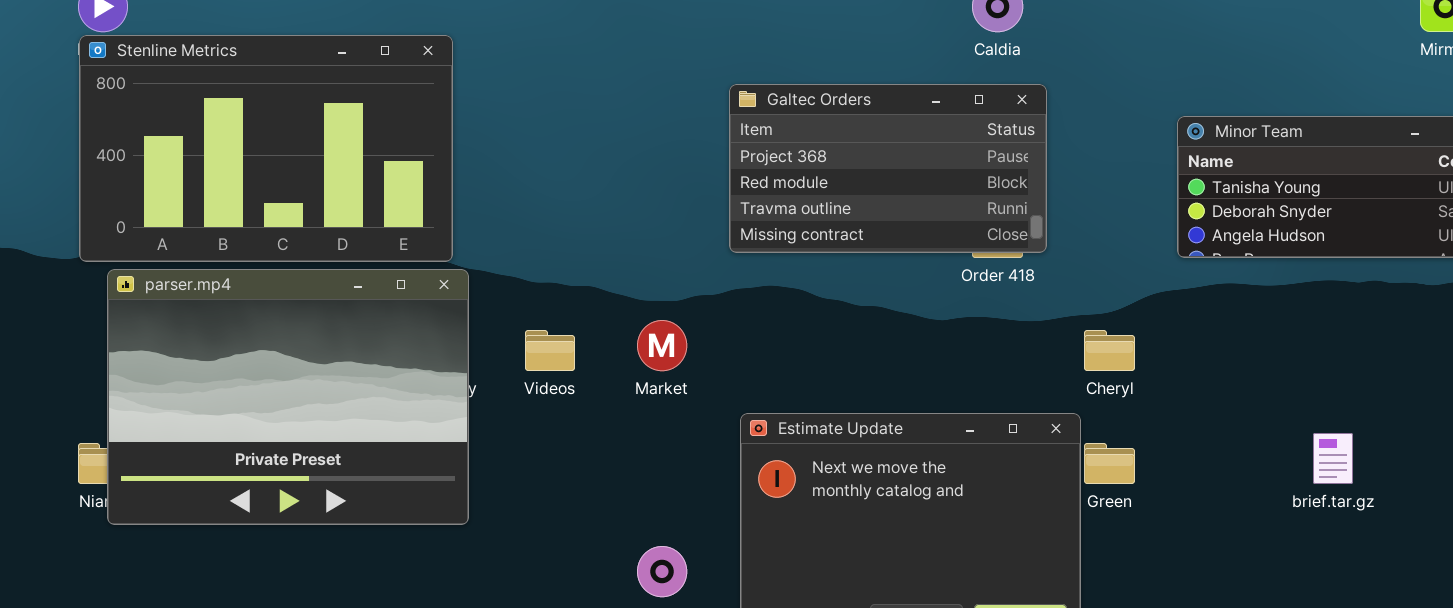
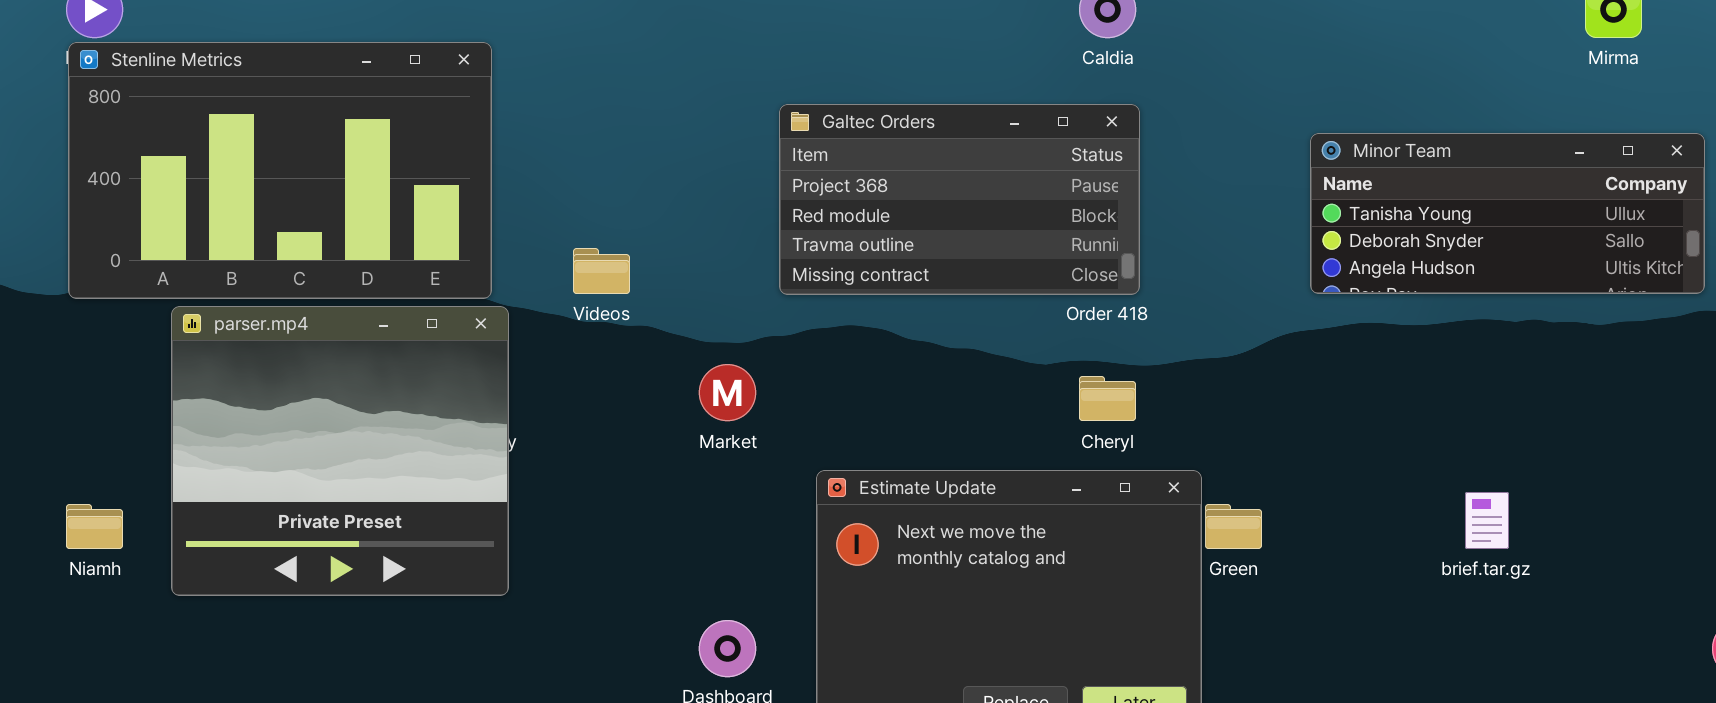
Galtec Orders: [729,84,1047,253] -> [779,104,1140,295], moved
parser.mp4: [107,269,469,525] -> [171,306,509,596], resized
Videos: [525,330,575,371] -> [573,248,630,294], moved
Cheryl: [1084,330,1135,371] -> [1079,376,1136,421], moved

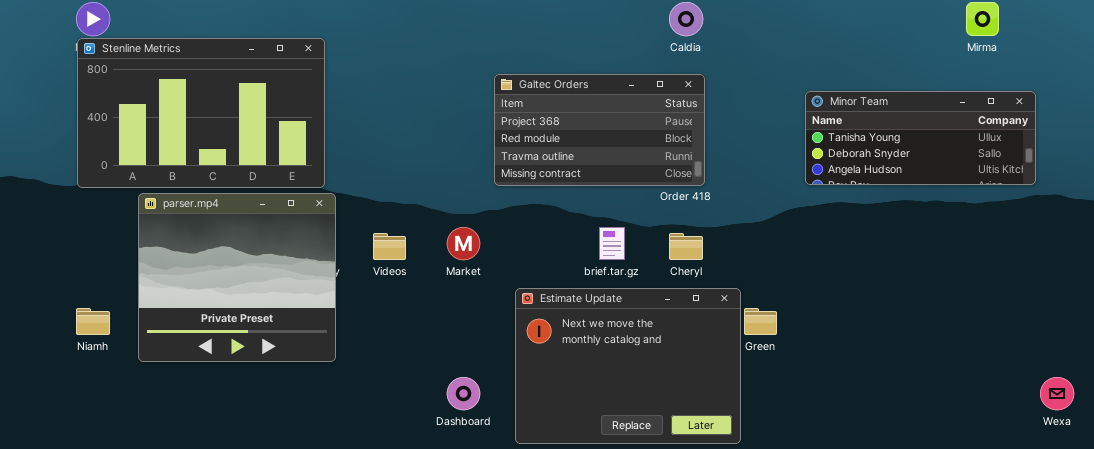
Videos: [573,248,630,294] -> [373,233,406,260], moved
brief.tar.gz: [1465,492,1509,549] -> [599,227,625,260], moved

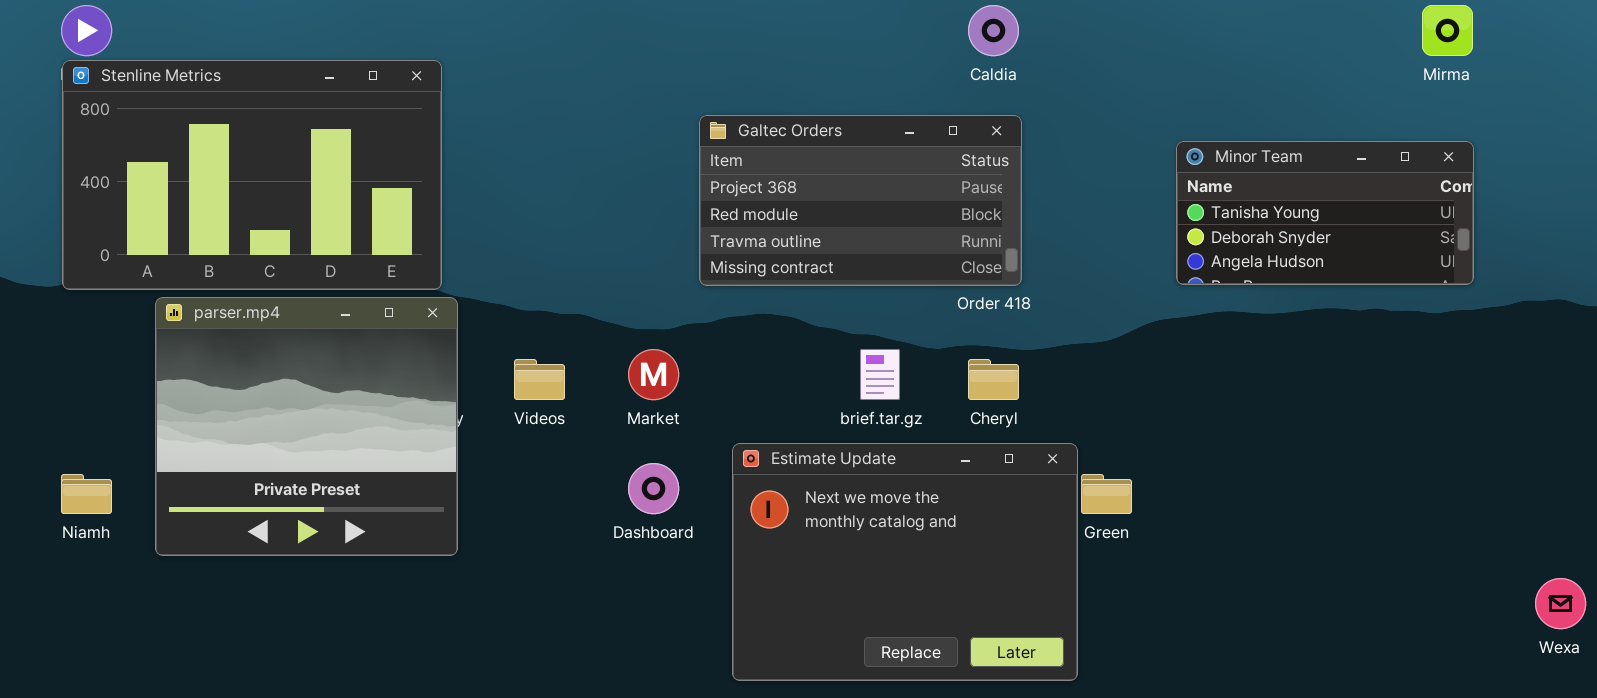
Minor Team: [805,91,1036,185] -> [1176,141,1474,285], resized
Dashboard: [447,377,480,410] -> [628,463,679,514], moved

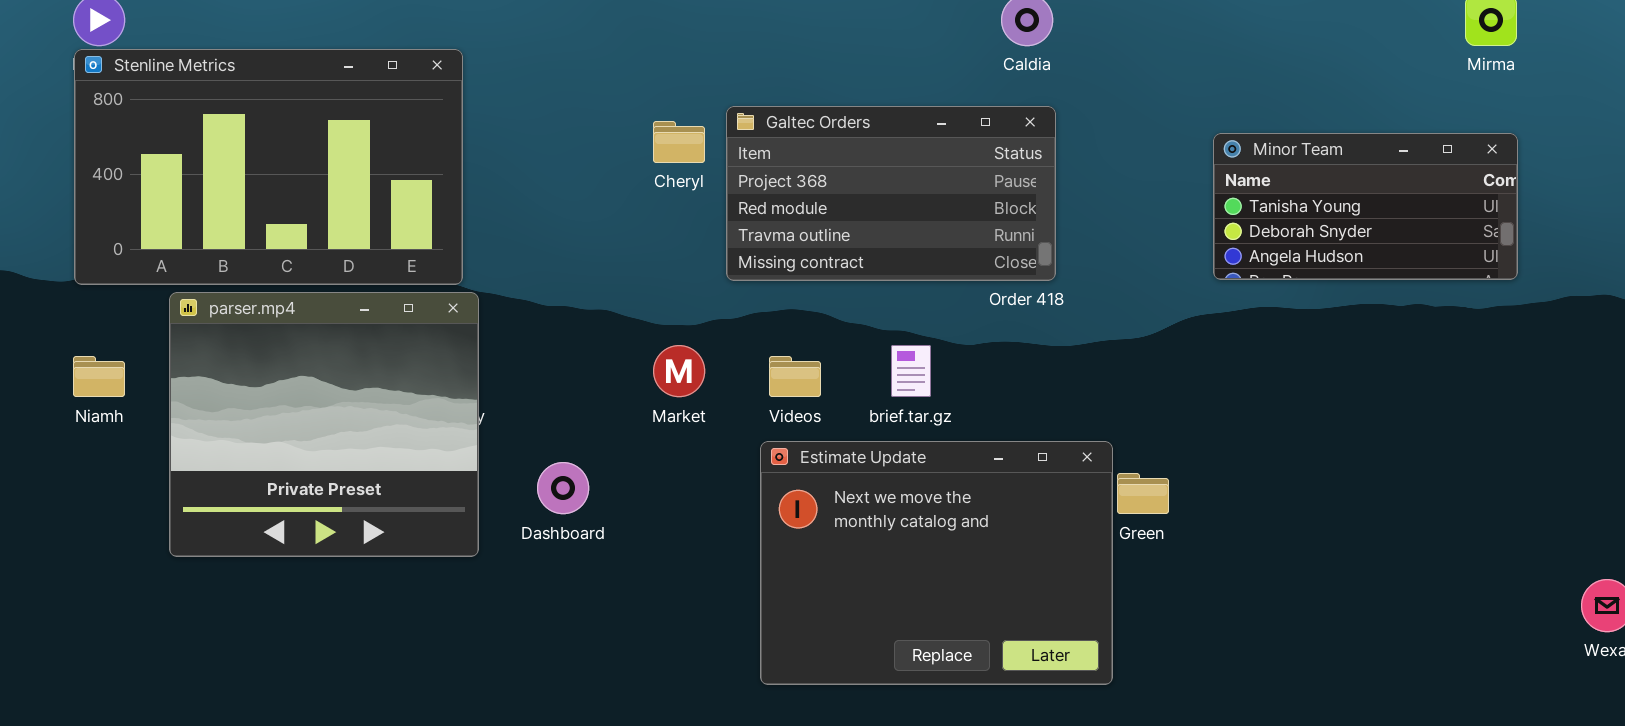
Videos: [514,359,565,400] -> [769,356,821,397], moved
Cheryl: [968,359,1019,400] -> [653,121,705,163], moved
Dashboard: [628,463,679,514] -> [537,462,589,514], moved
Niamh: [61,474,112,514] -> [73,356,125,397], moved

